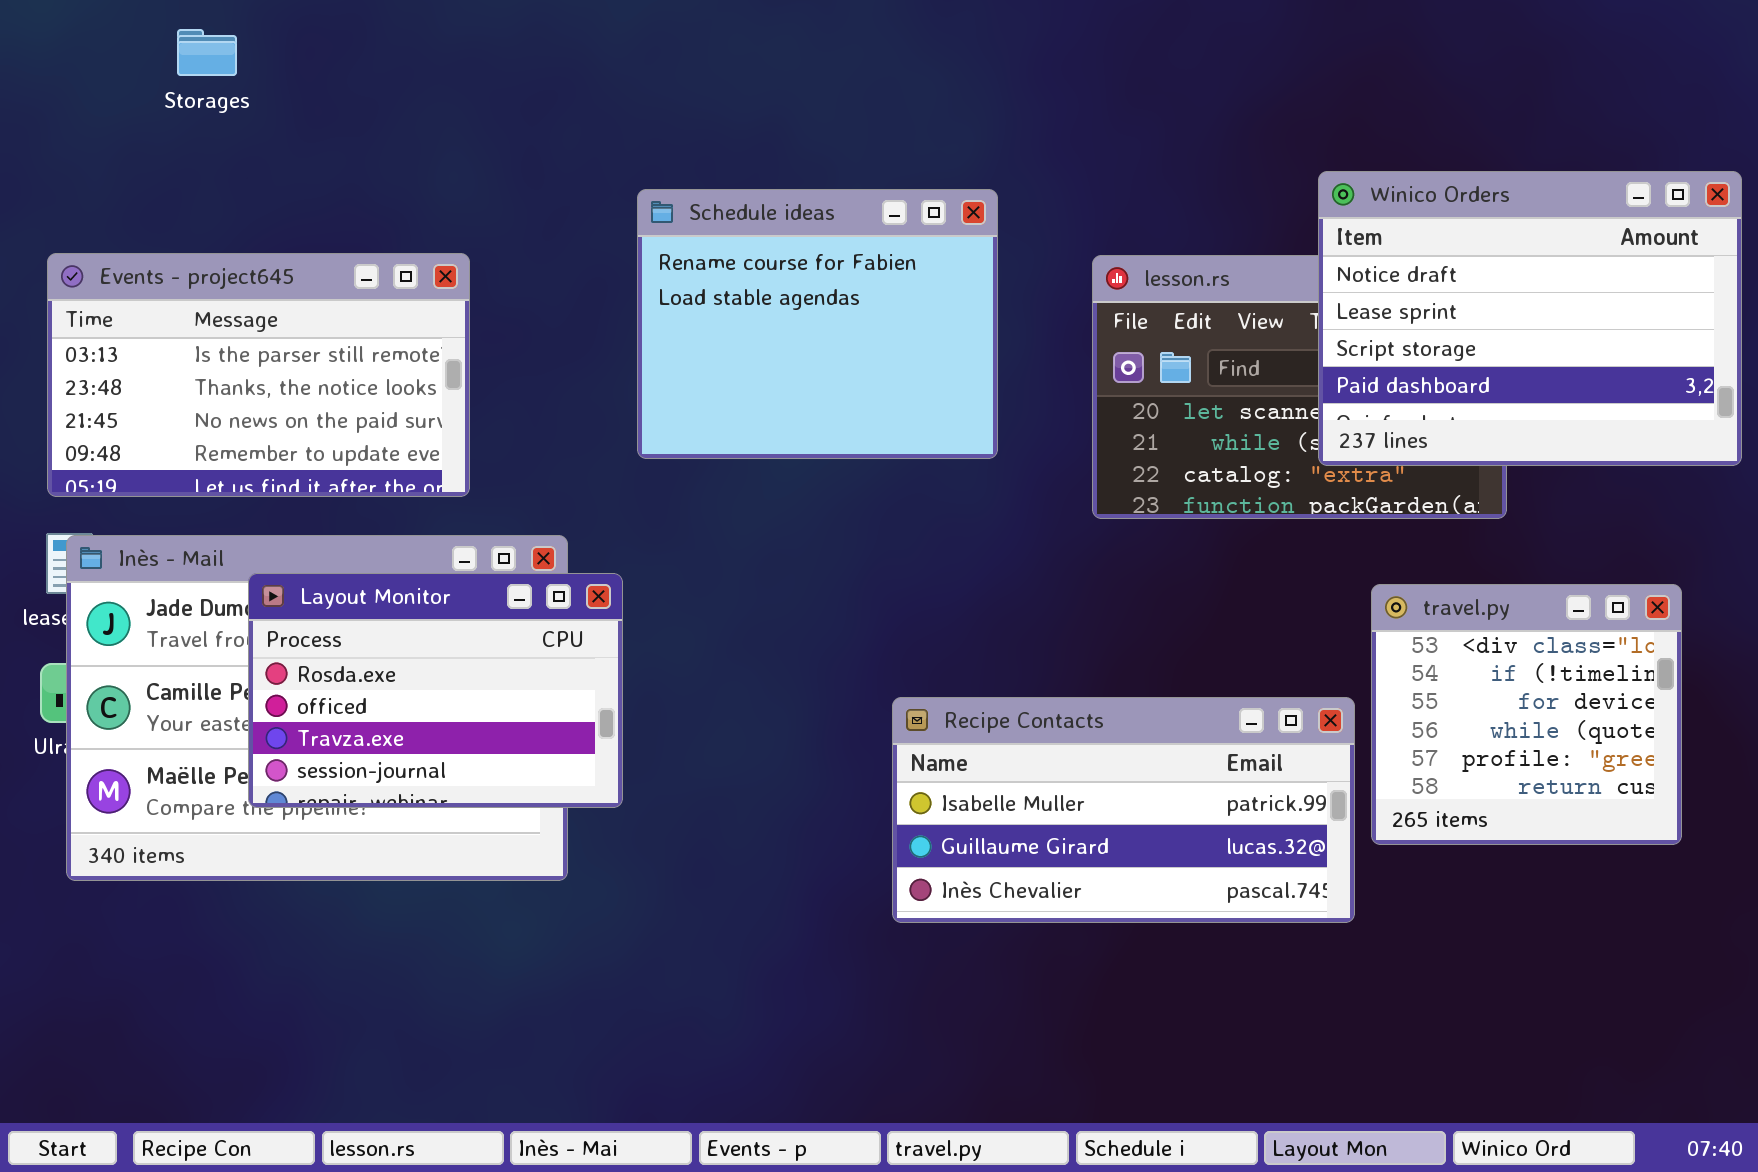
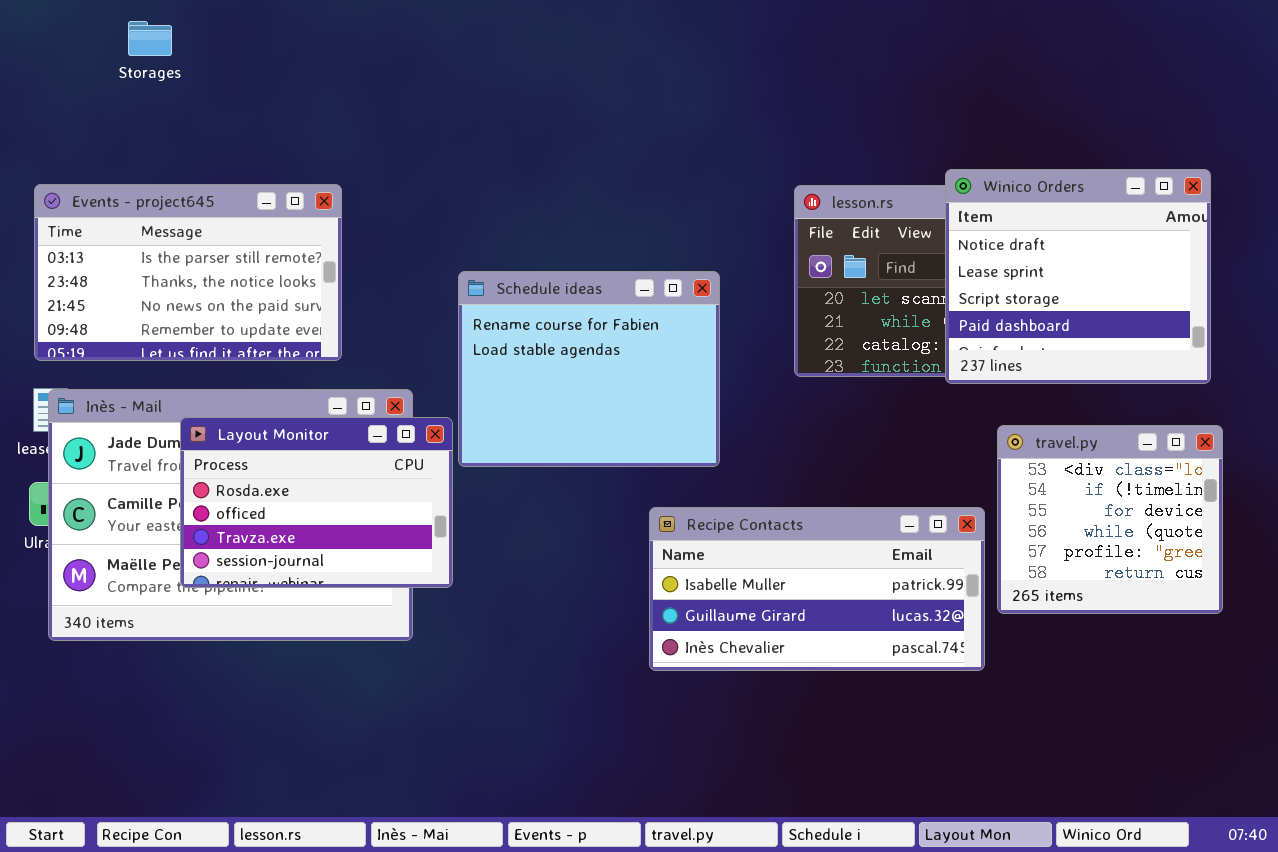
Winico Orders: [1318,171,1742,466] -> [945,169,1211,384], moved, resized
Schedule ideas: [637,189,998,459] -> [458,271,720,467], moved

